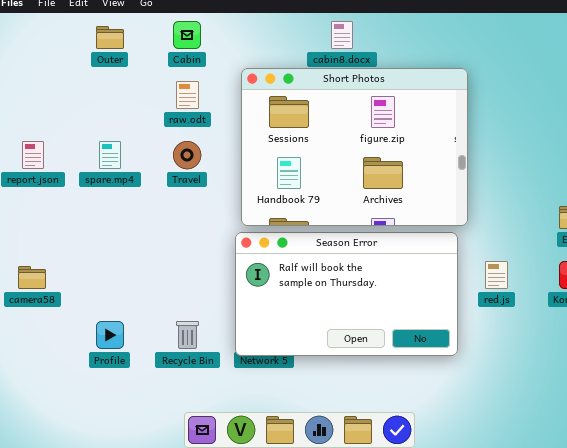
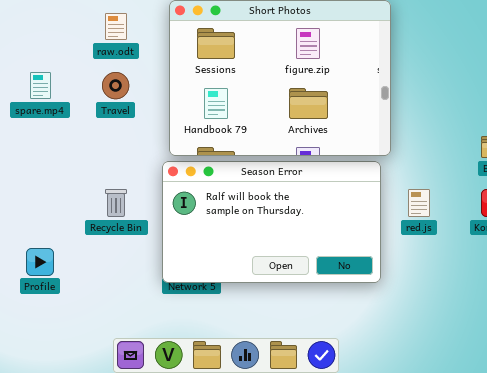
Recycle Bin: [176,321,199,349] -> [105,189,127,217], moved

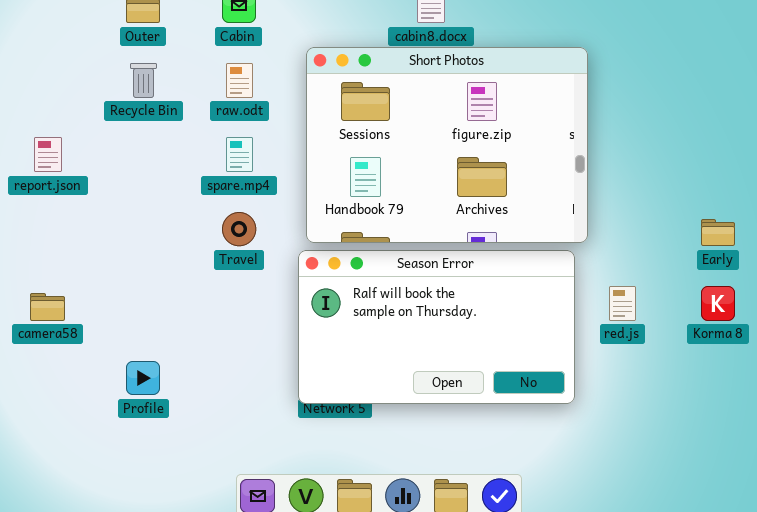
spare.mp4: [30,72,51,99] -> [226,137,253,172], moved
Travel: [102,72,129,99] -> [222,212,256,246], moved
Recycle Bin: [105,189,127,217] -> [130,63,157,98], moved

